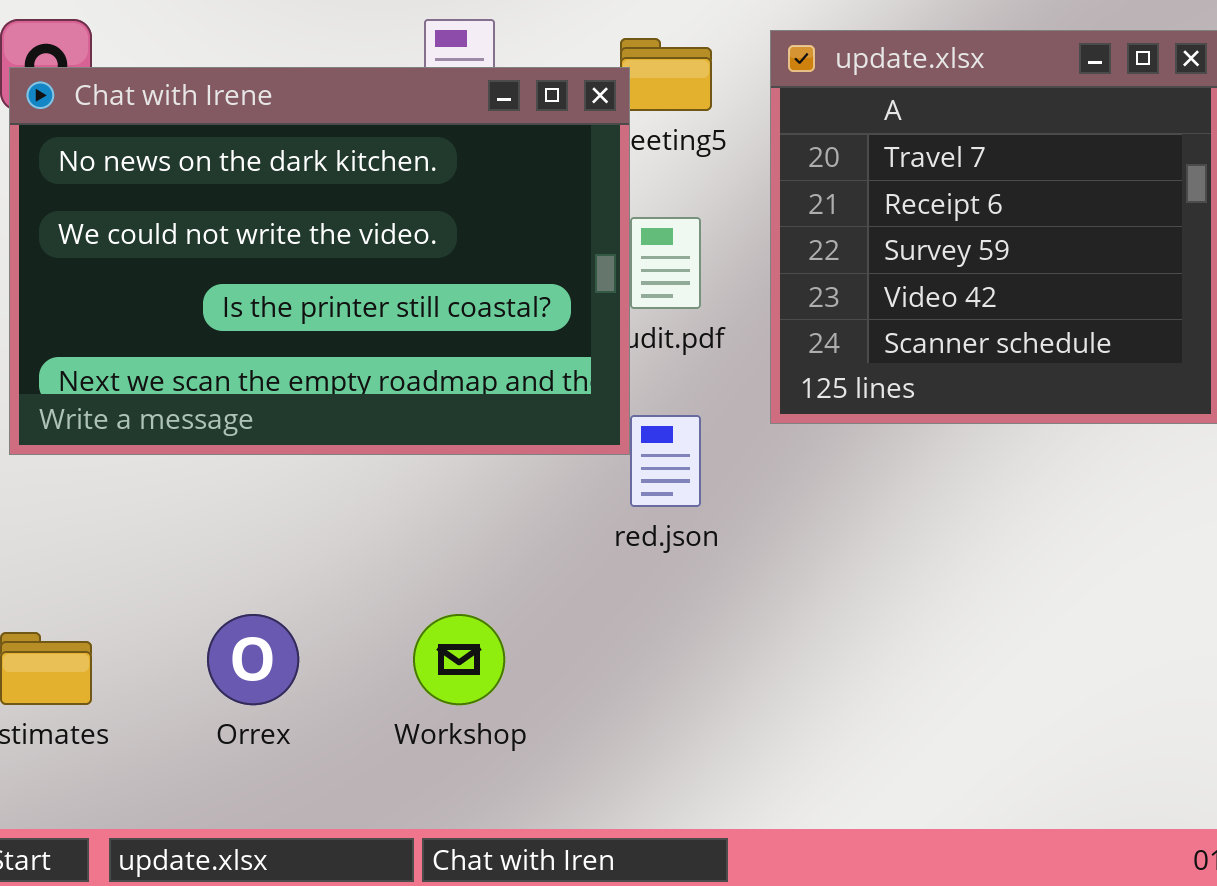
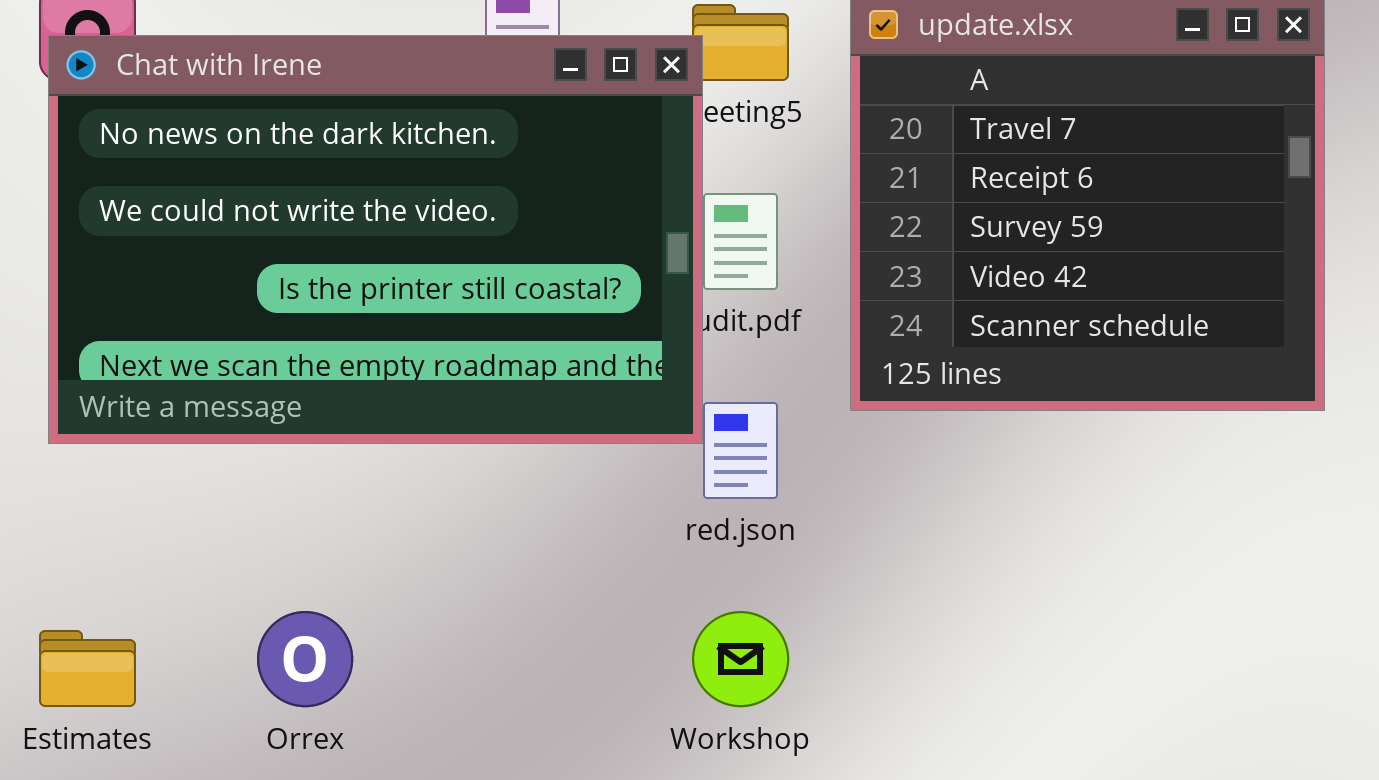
Workshop: [413,614,505,705] -> [692,611,789,707], moved

